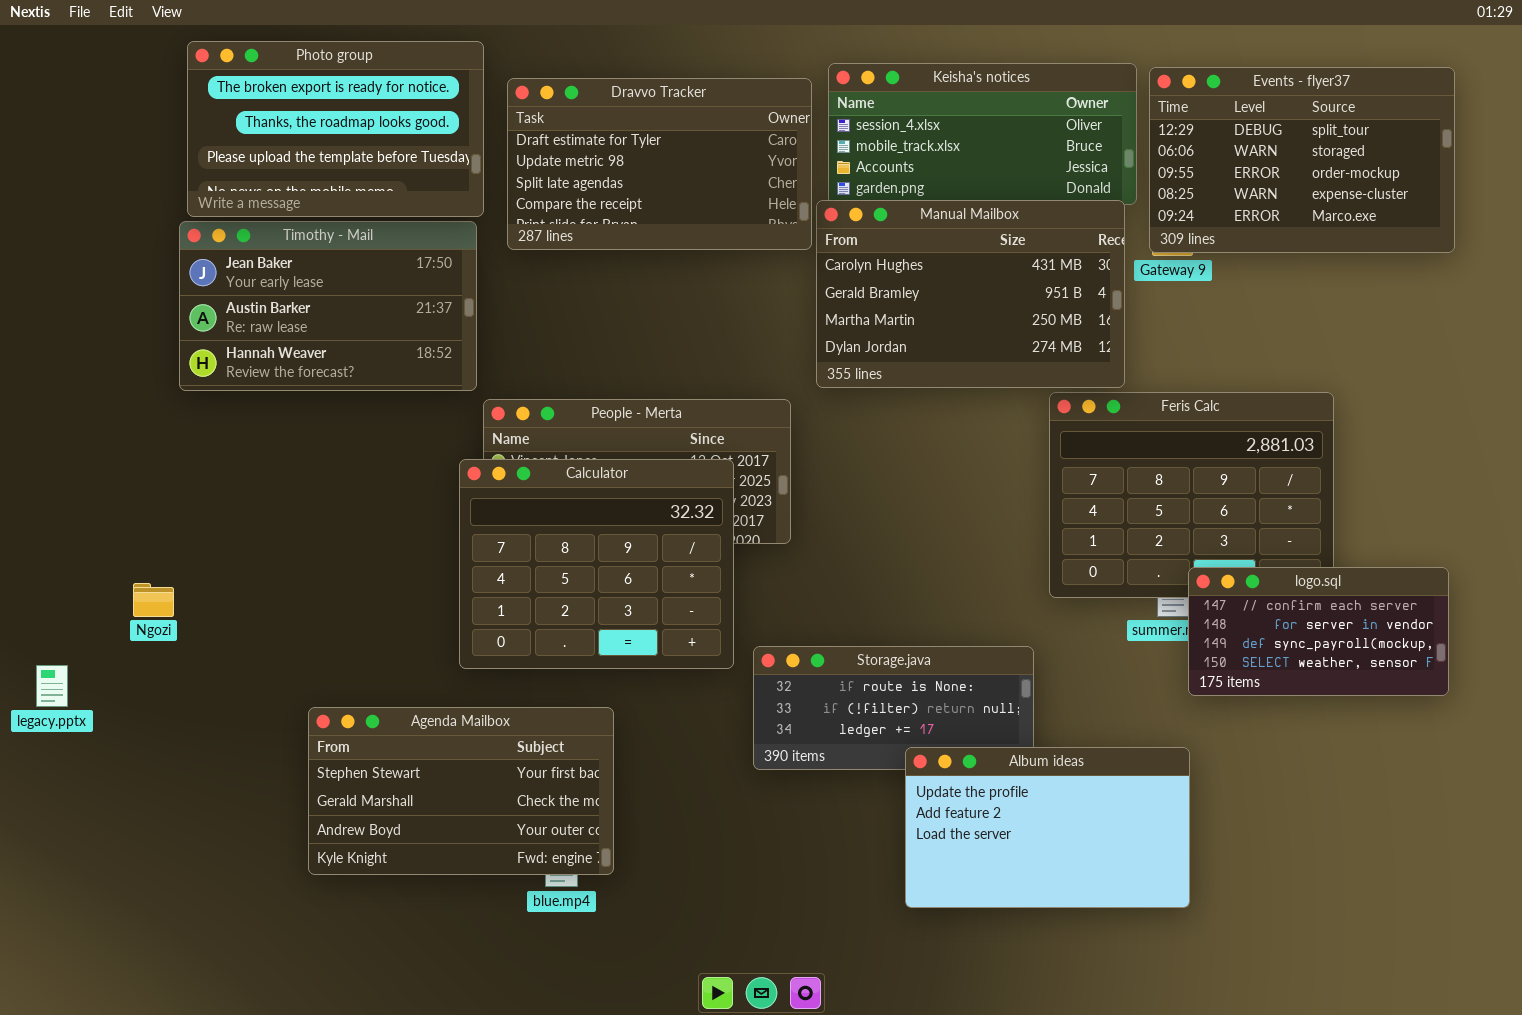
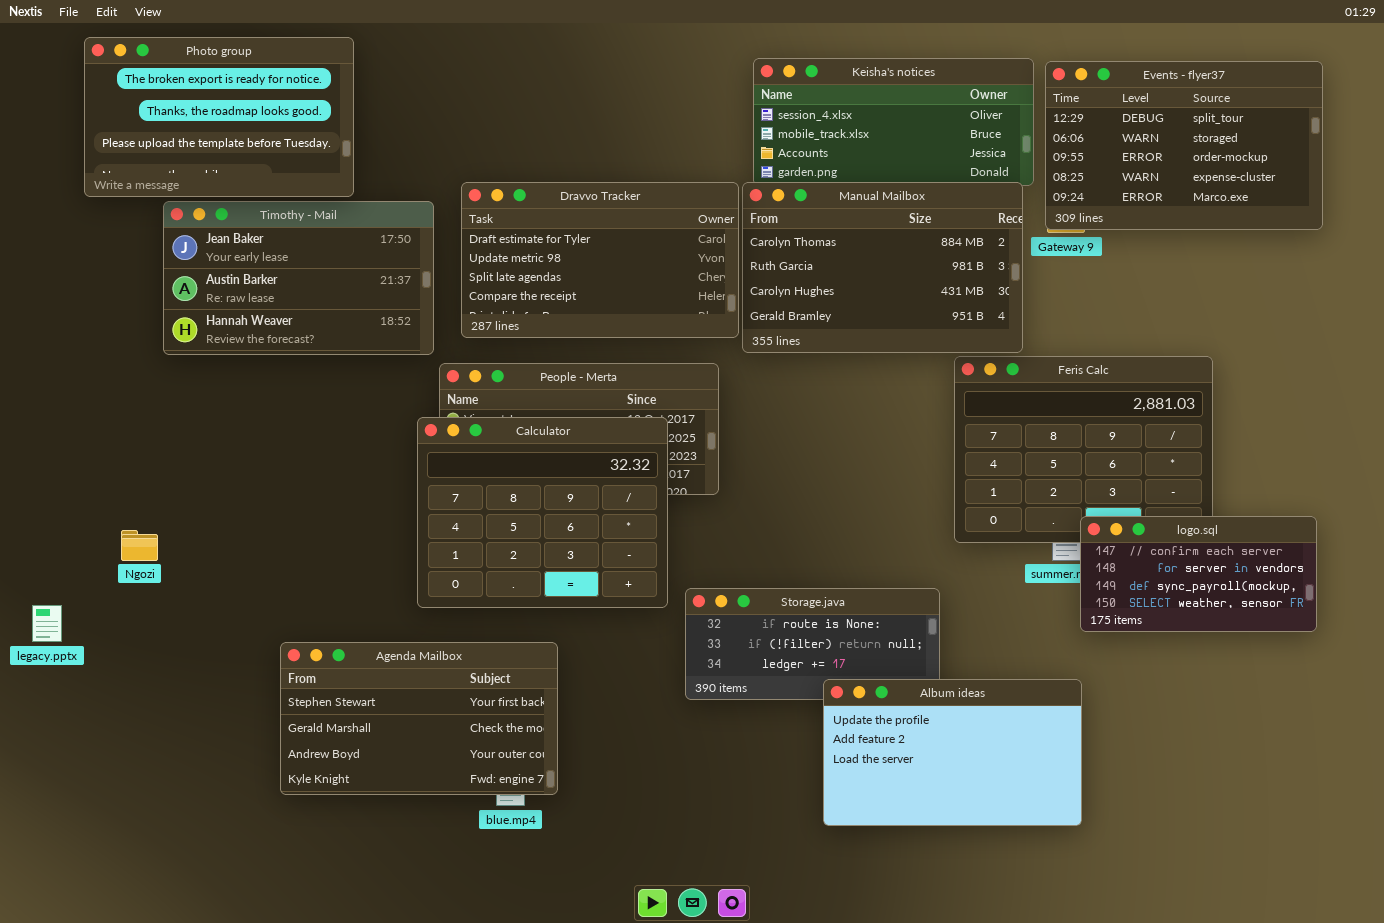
Photo group: [187,41,484,217] -> [84,37,354,197], moved
Dravvo Tracker: [507,78,812,250] -> [461,182,739,338], moved
Manual Mailbox: [816,200,1125,388] -> [742,182,1023,353], scrolled up 2 rows

